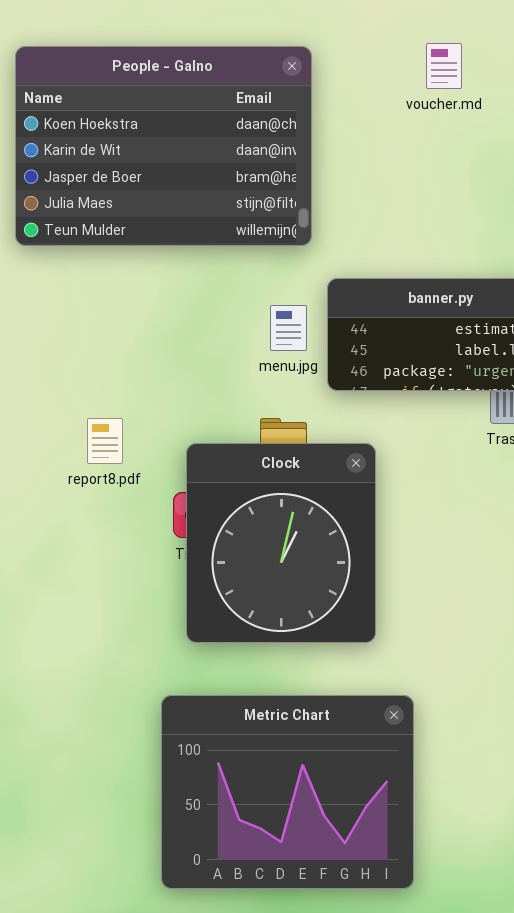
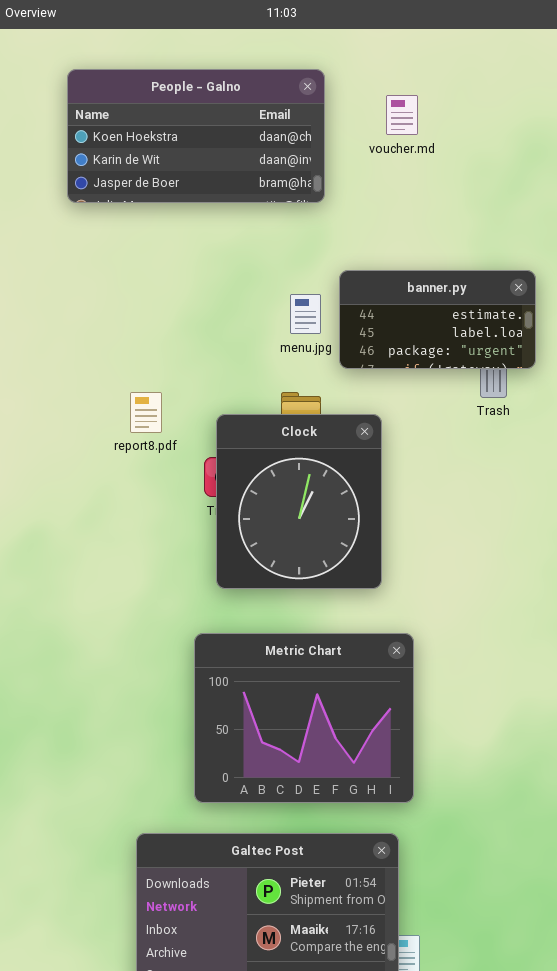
voucher.md: [426,43,462,89] -> [386,95,418,135], moved
People - Galno: [15,46,312,246] -> [67,69,325,203], resized

